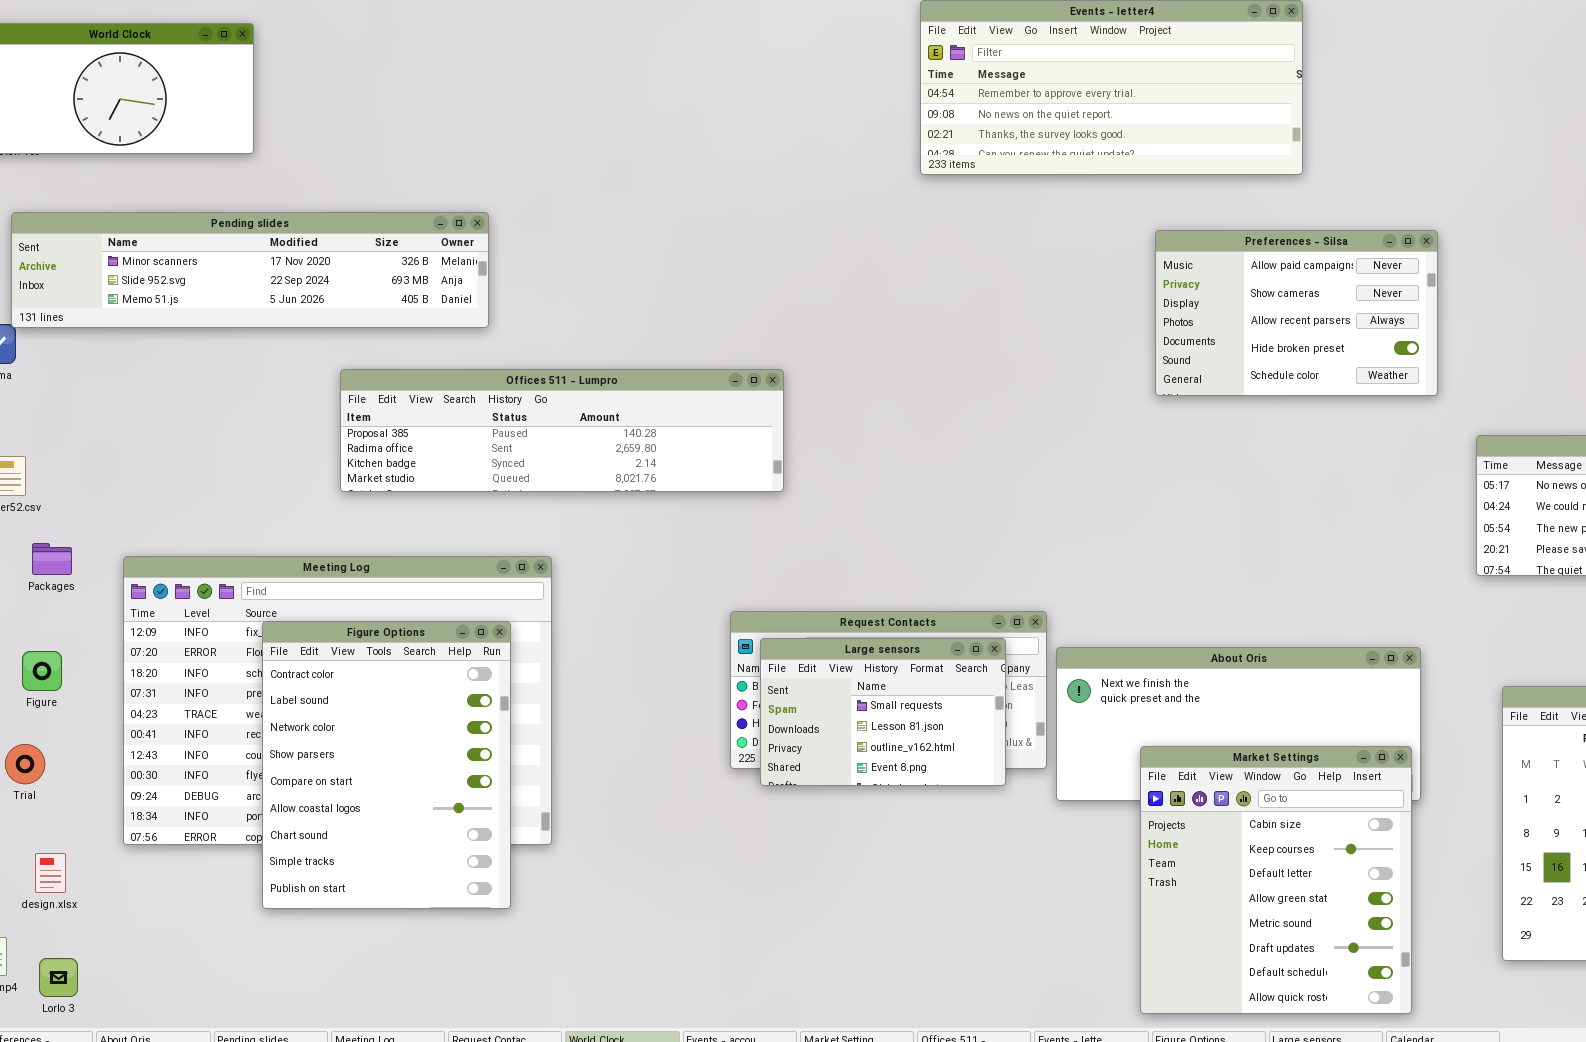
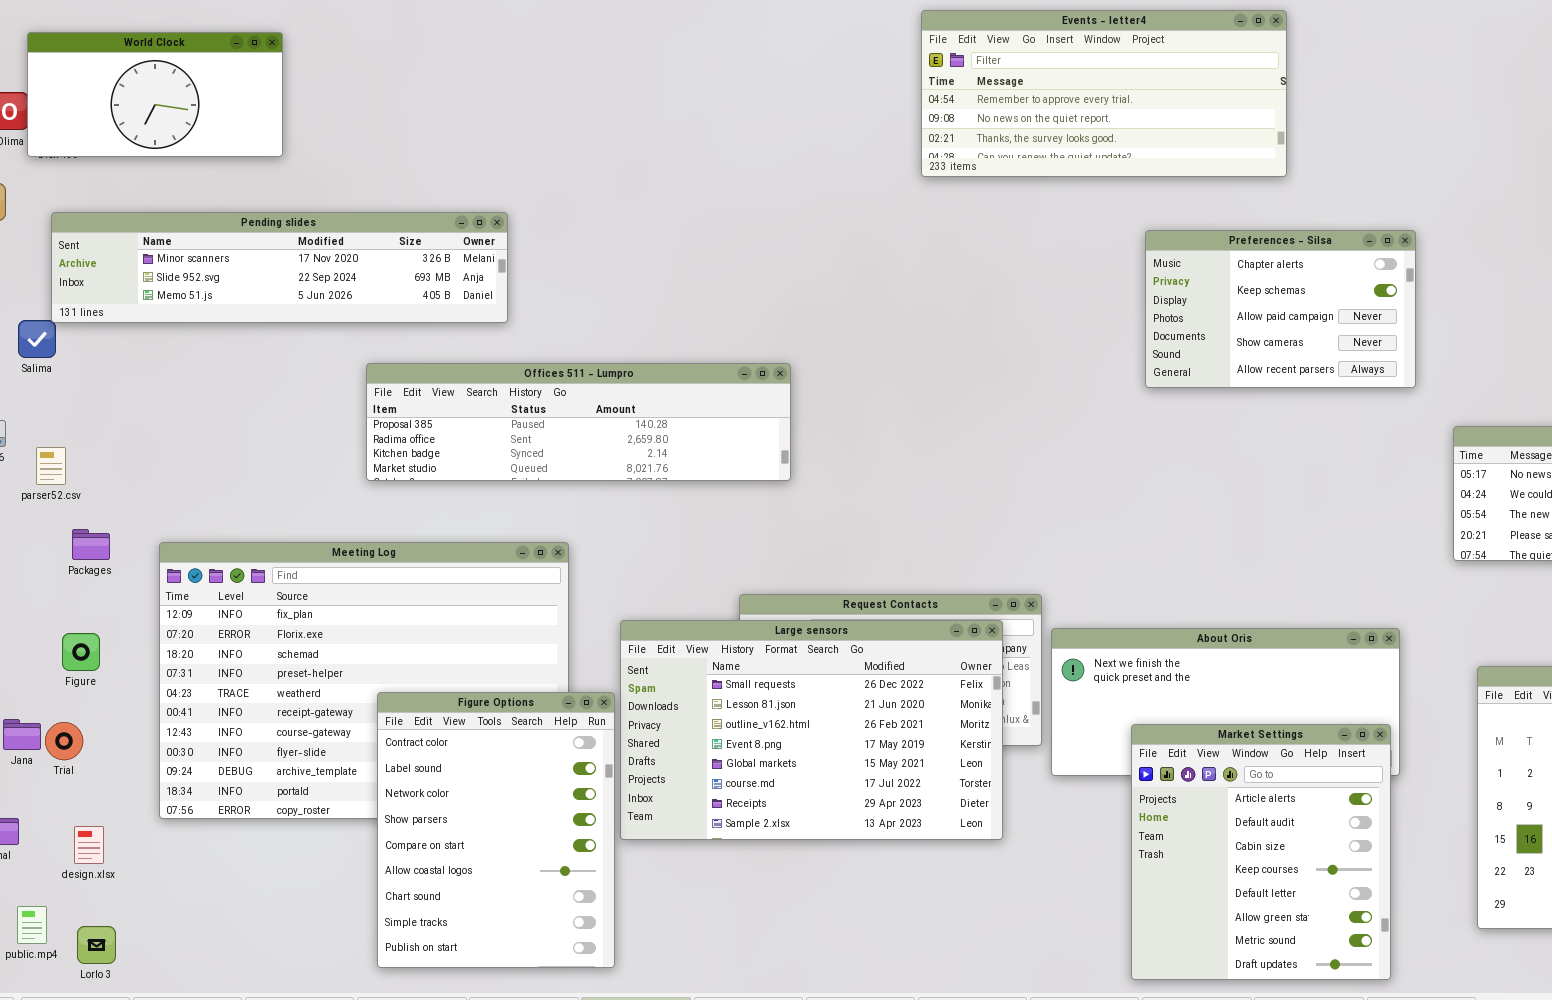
Preferences - Silsa: [1155,230,1438,396] -> [1145,230,1416,388], scrolled up 2 rows
Figure Options: [262,621,511,909] -> [377,692,615,968], moved
Large sensors: [760,638,1006,786] -> [620,620,1003,840], resized
Market Settings: [1140,746,1412,1014] -> [1131,724,1391,980], scrolled up 2 rows

